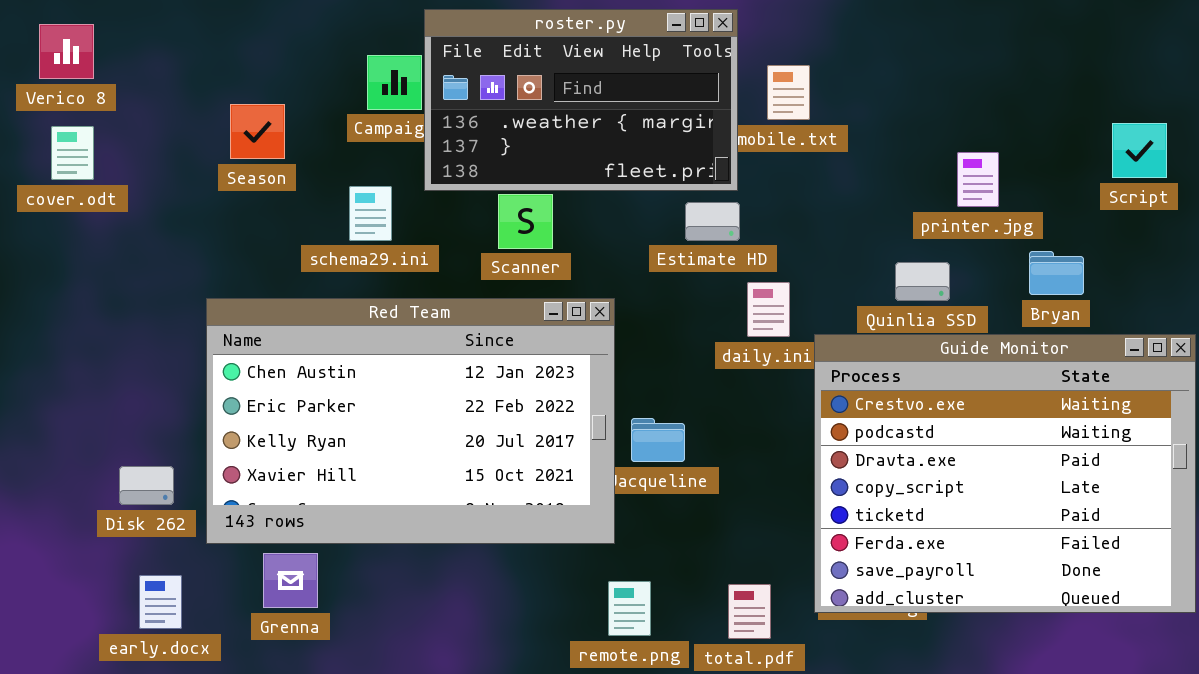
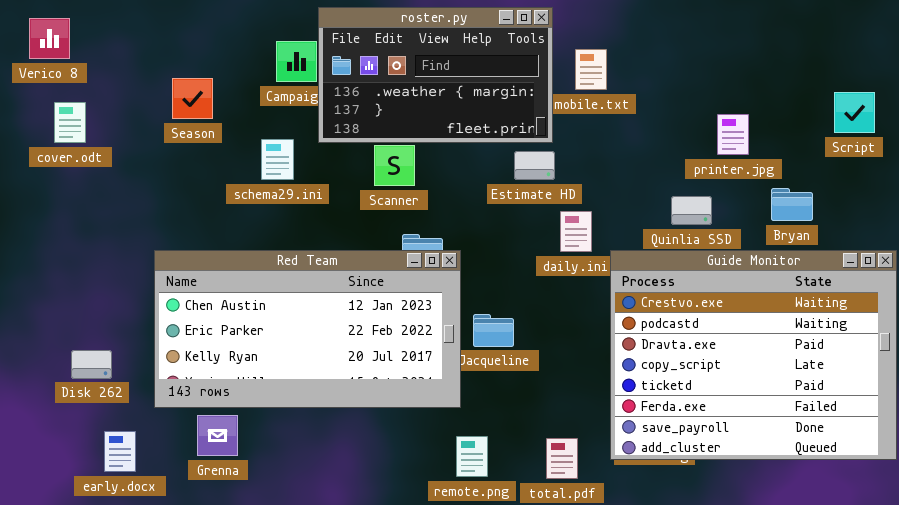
cover.odt: [51,126,94,180] -> [54,102,86,143], moved
Red Team: [206,298,615,544] -> [154,250,461,408], resized
Disk 262: [119,466,174,505] -> [71,350,112,379], moved

